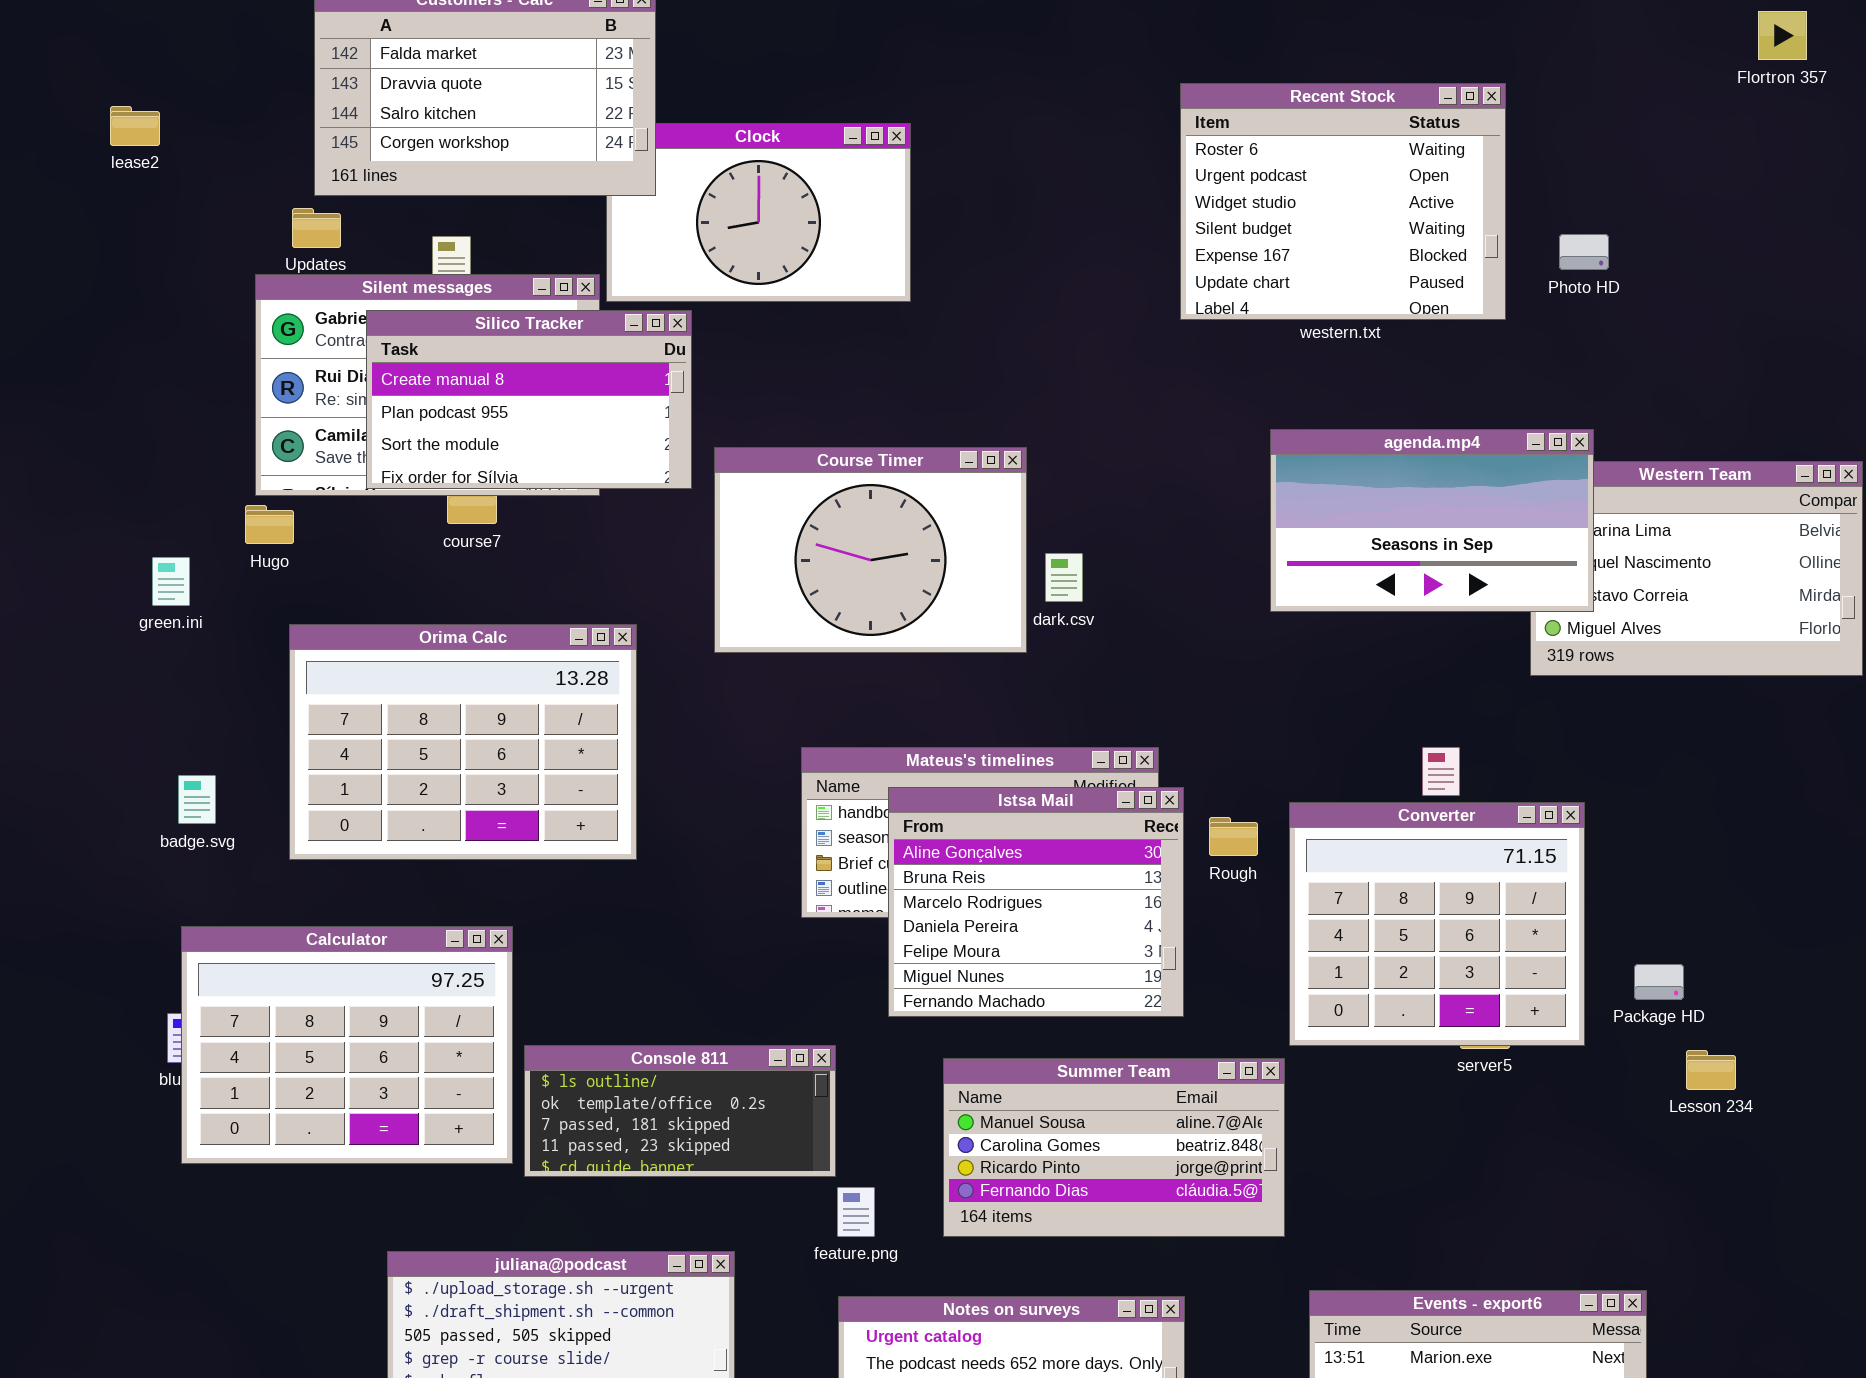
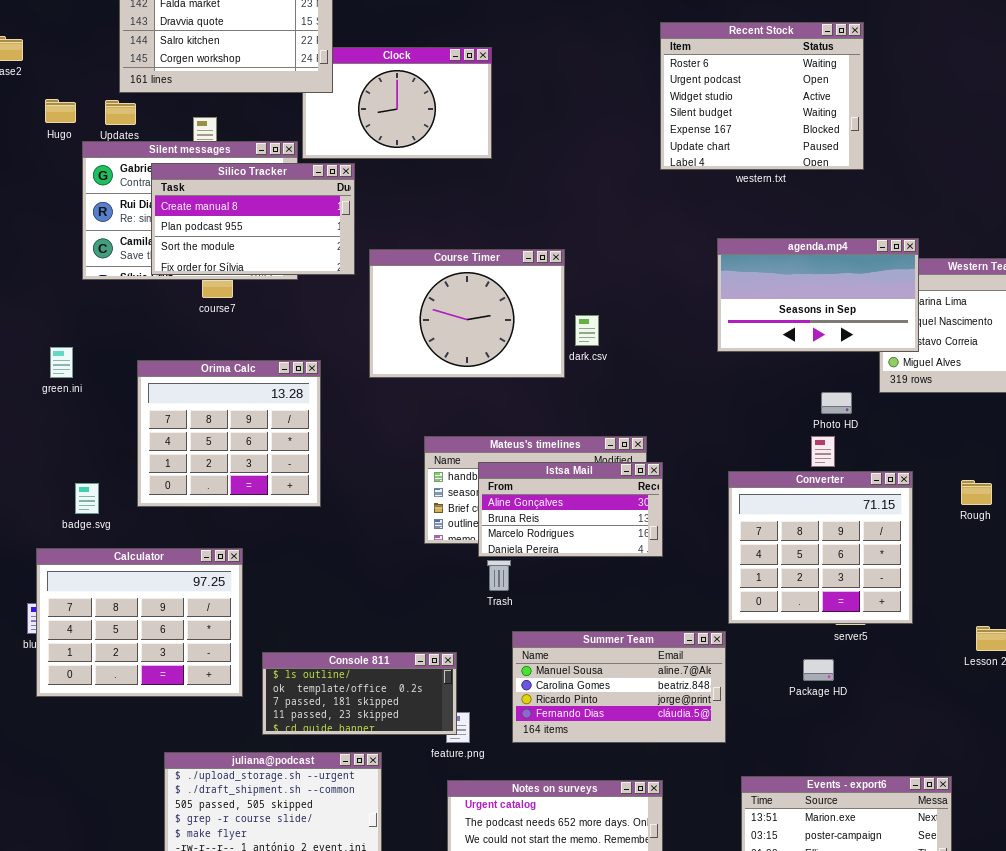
Photo HD: [1559,234,1609,270] -> [821,392,852,414], moved
Hugo: [245,505,294,544] -> [45,99,76,123], moved
green.ini: [152,557,190,606] -> [50,347,73,378], moved
Orima Calc: [289,624,637,860] -> [137,360,321,507], resized
badge.svg: [178,775,216,824] -> [75,483,99,514], moved
Istsa Mail: [888,787,1184,1017] -> [478,462,663,557], resized
Rough: [1209,817,1258,856] -> [961,480,992,505], moved
Package HD: [1634,964,1684,1000] -> [803,659,834,681], moved
Console 811: [524,1045,836,1177] -> [262,652,457,735], moved

